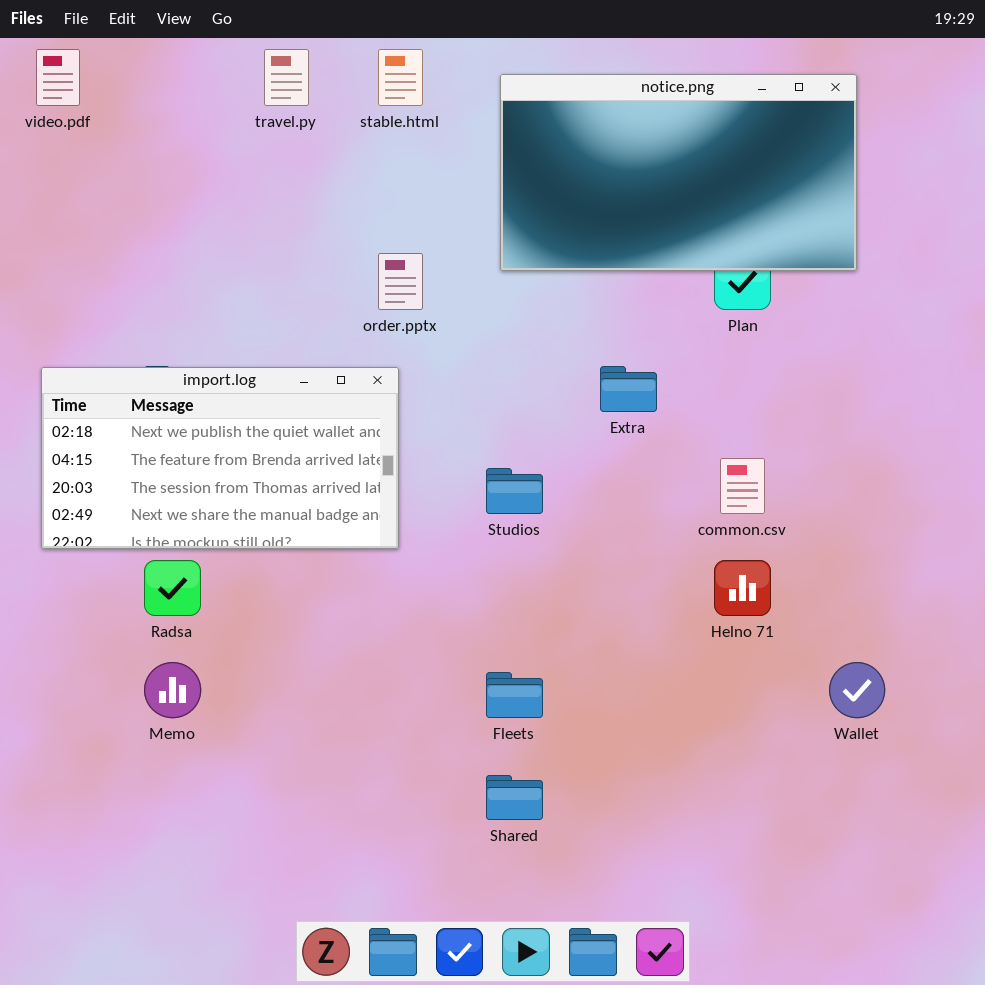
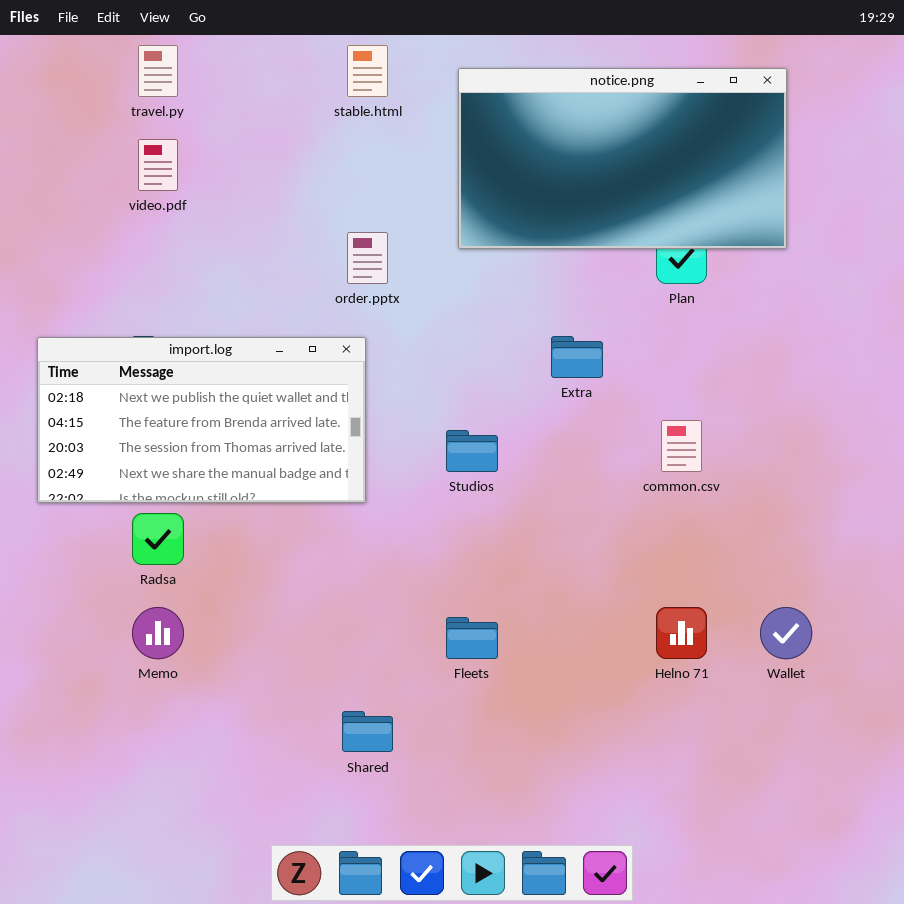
video.pdf: [36,49,80,106] -> [138,139,178,191], moved
travel.py: [264,49,309,106] -> [138,45,178,97], moved
Helno 71: [714,560,771,616] -> [656,607,707,659], moved
Shared: [486,775,543,820] -> [342,711,393,752], moved

